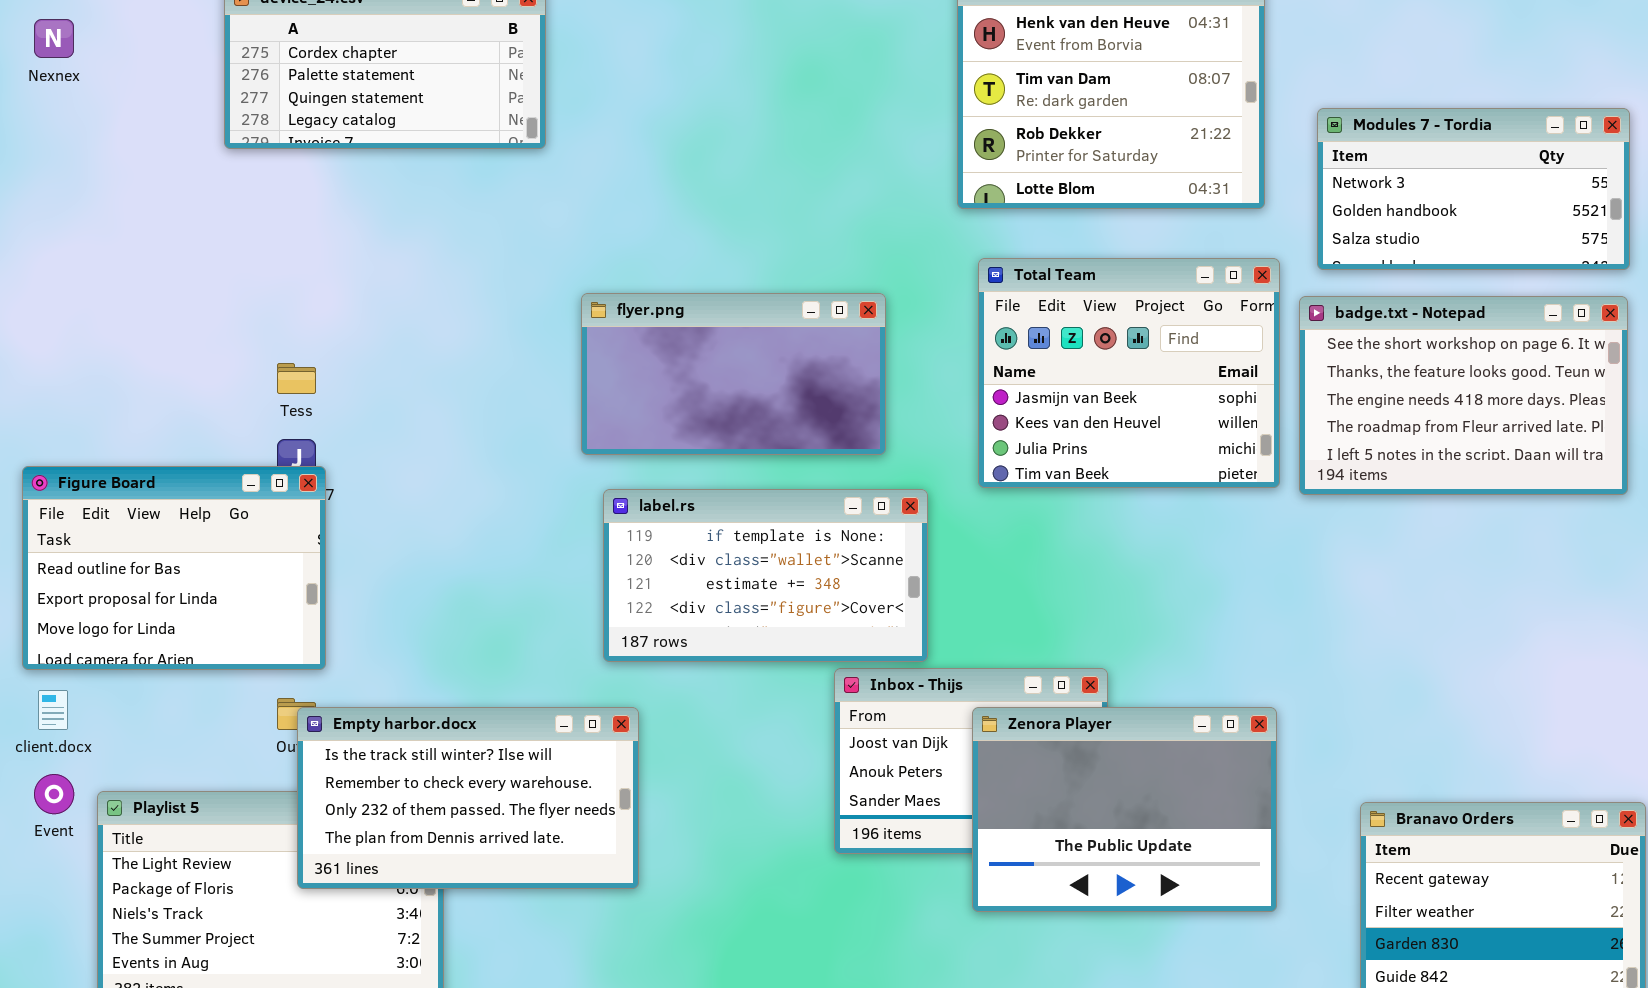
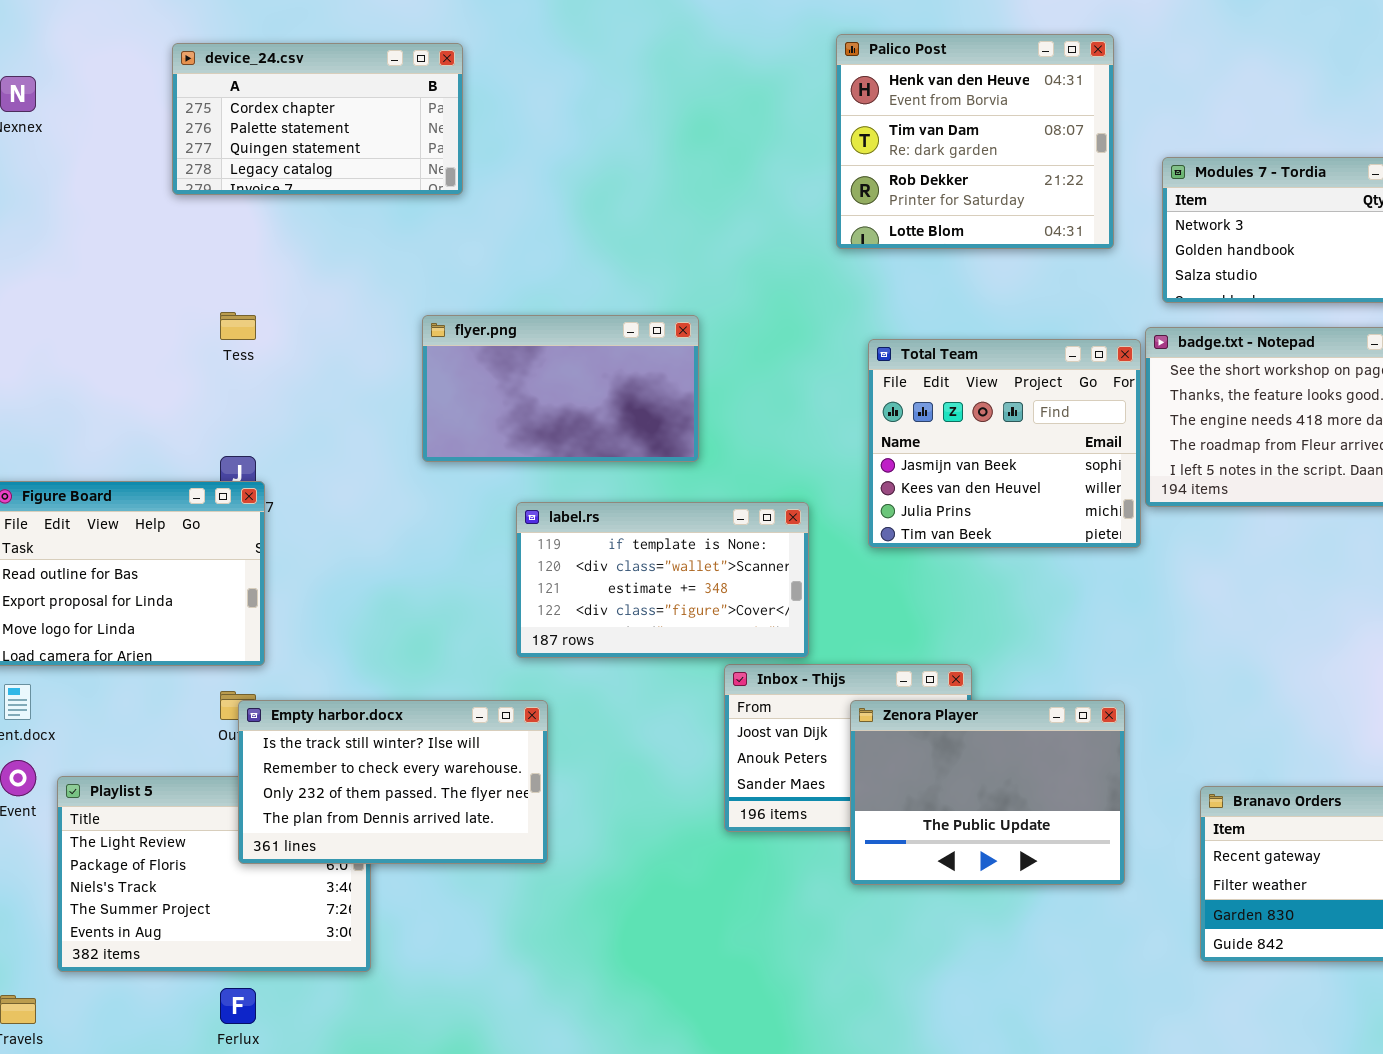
Total Team: [978,258,1280,488] -> [868,339,1141,548], moved
flyer.png: [581,293,886,455] -> [422,315,699,462], moved
Tess: [277,363,316,394] -> [220,312,256,340], moved

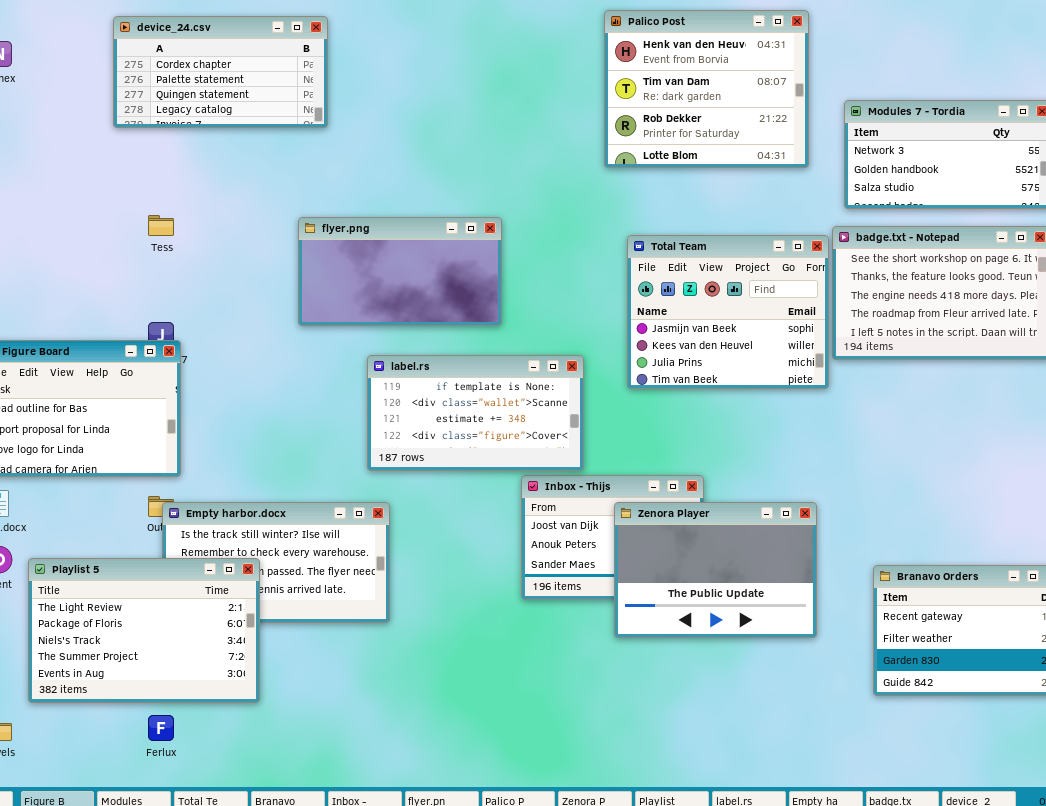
Playlist 5: [57,776,371,972] -> [28,558,260,703], raised

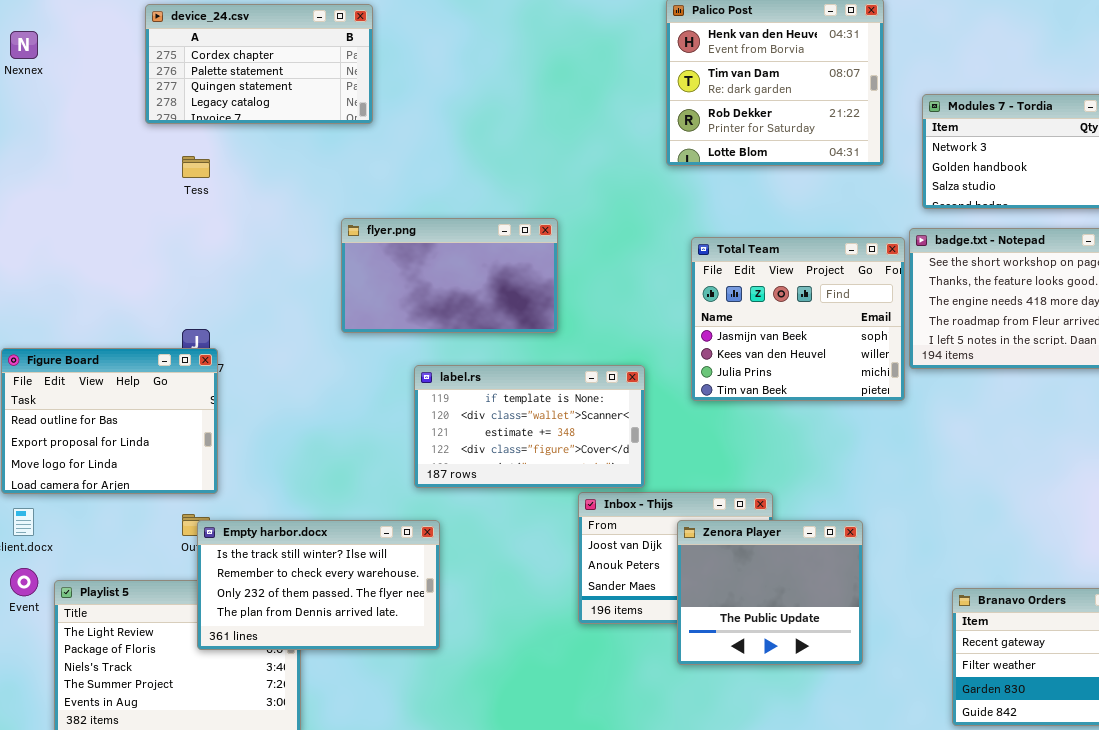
Tess: [148,215,174,236] -> [182,156,210,178], moved
Empty harbor.docx: [162,502,390,623] -> [197,520,440,650], raised
Zenora Player: [614,502,817,638] -> [677,520,863,665], resized

